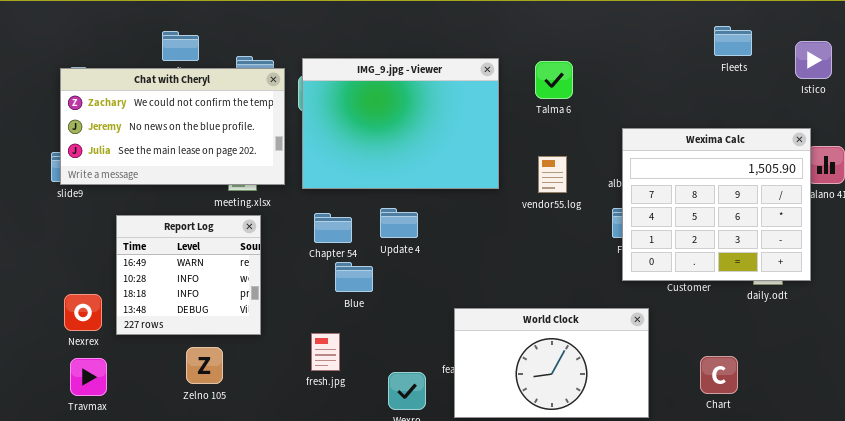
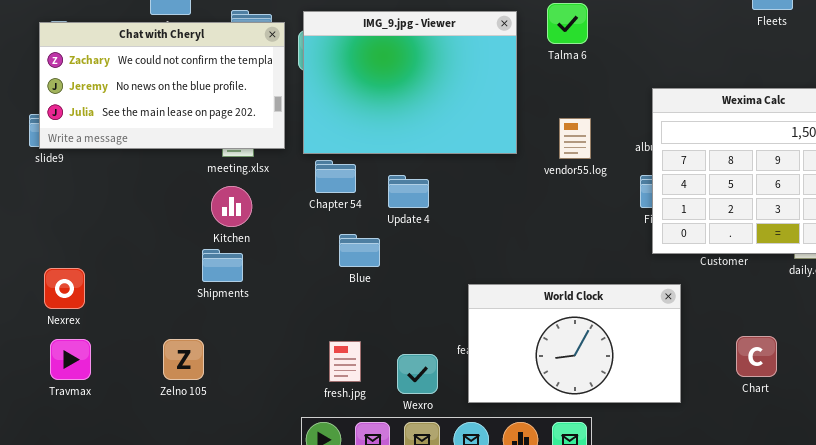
Talma 6: [535,61,573,99] -> [547,3,588,44], moved
Chapter 54: [314,213,352,243] -> [315,160,356,193], moved
Report Log: [116,215,261,335] -> none, closed
fresh.jpg: [311,333,340,371] -> [329,341,361,382], moved
Zelno 105: [186,347,223,384] -> [163,339,204,380], moved

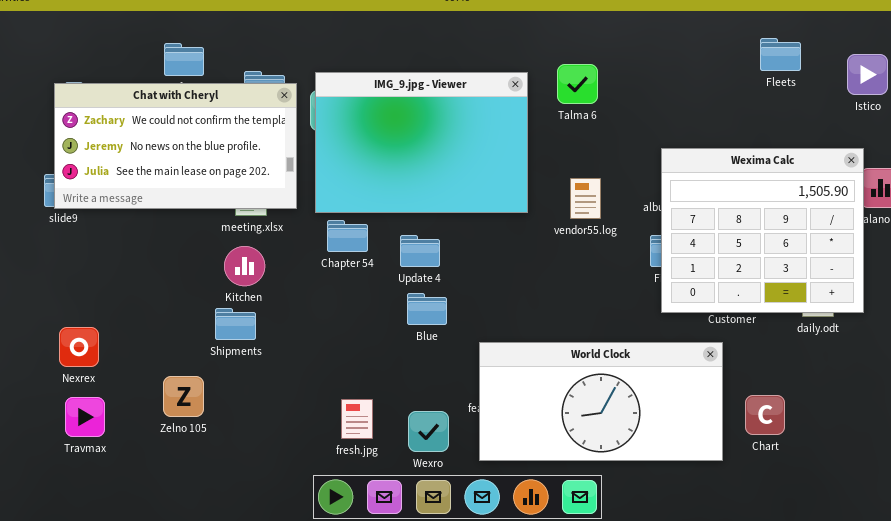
Blue: [339,234,380,267] -> [407,293,447,325], moved
World Clock: [468,284,681,403] -> [479,342,723,461], resized
Zelno 105: [163,339,204,380] -> [163,376,204,417], moved

